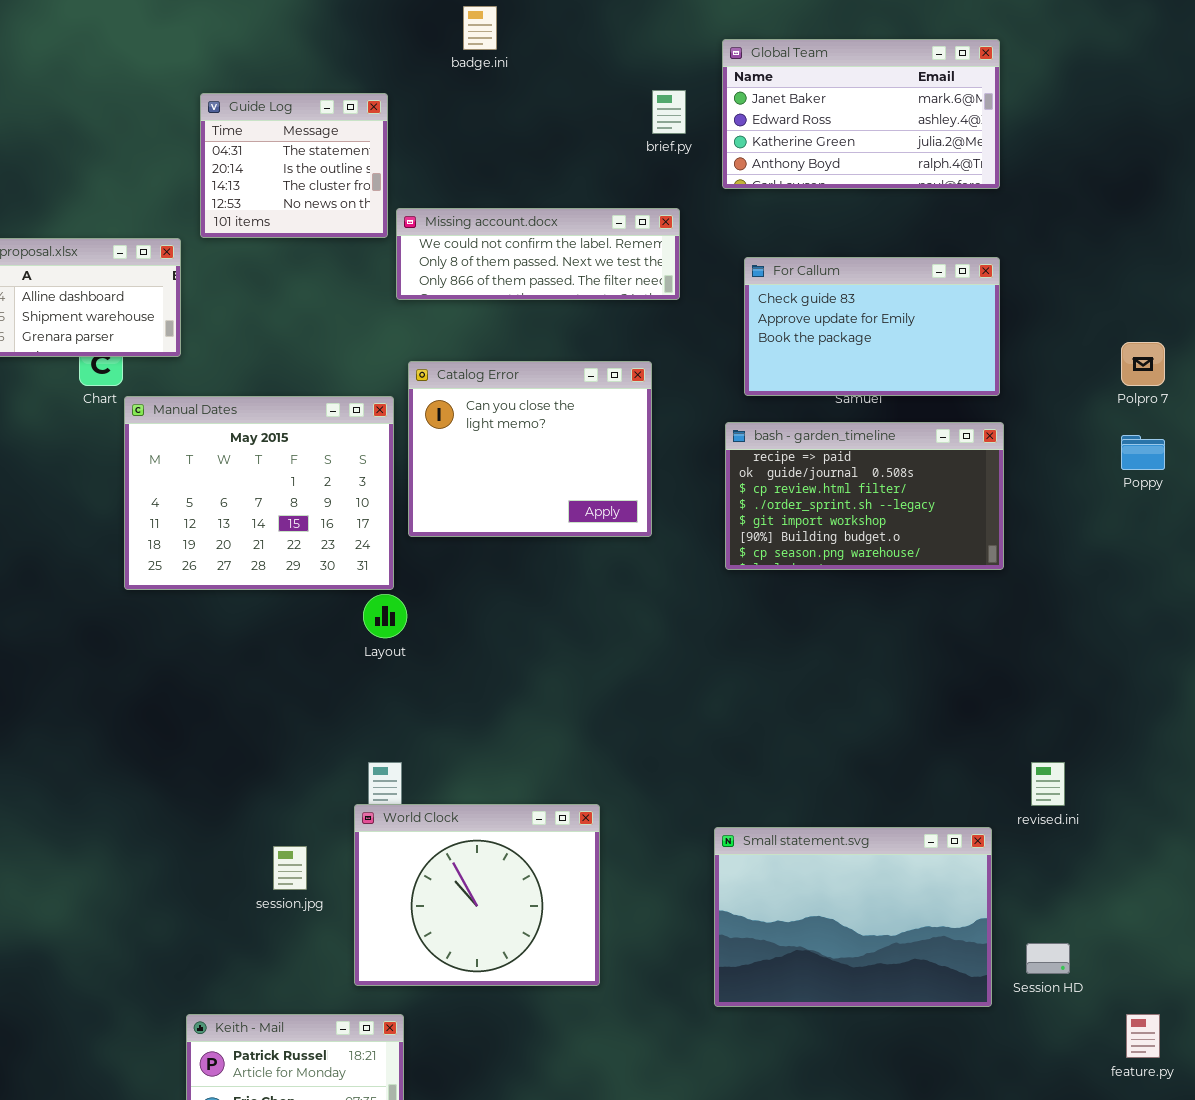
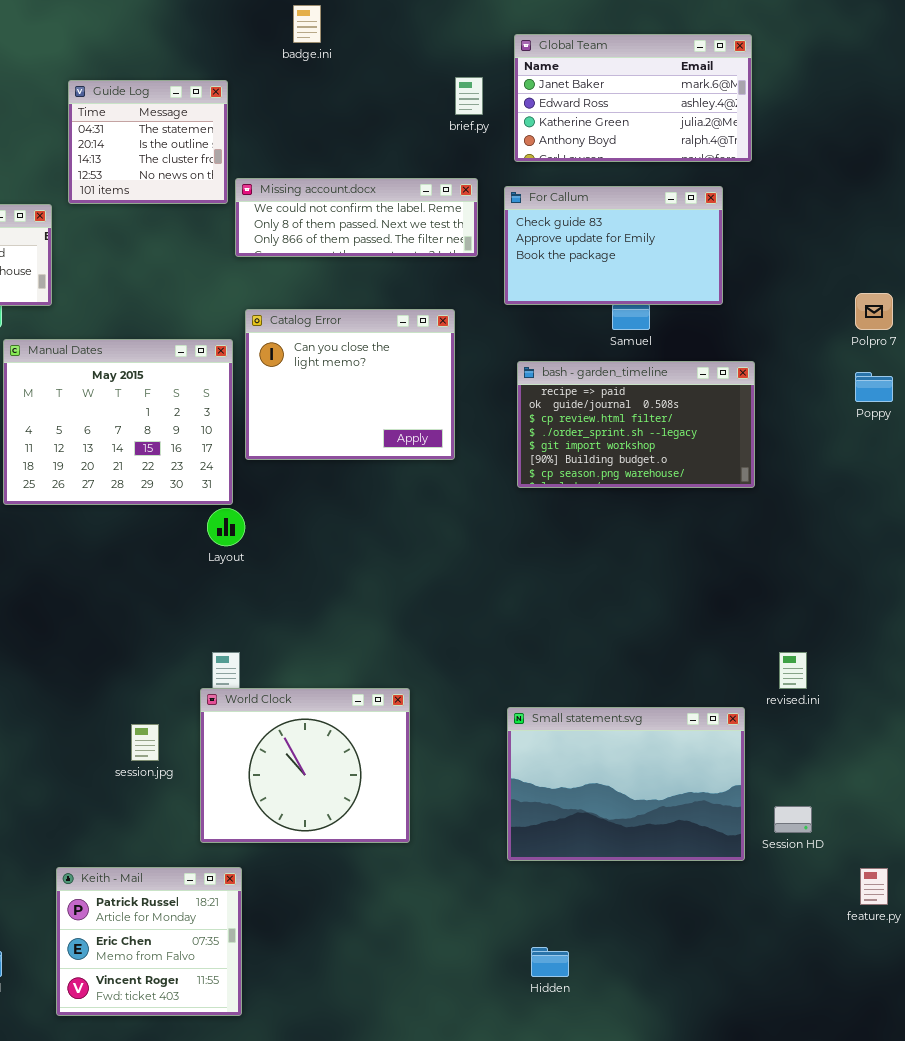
For Callum: [744,257,1000,396] -> [504,186,723,305], moved

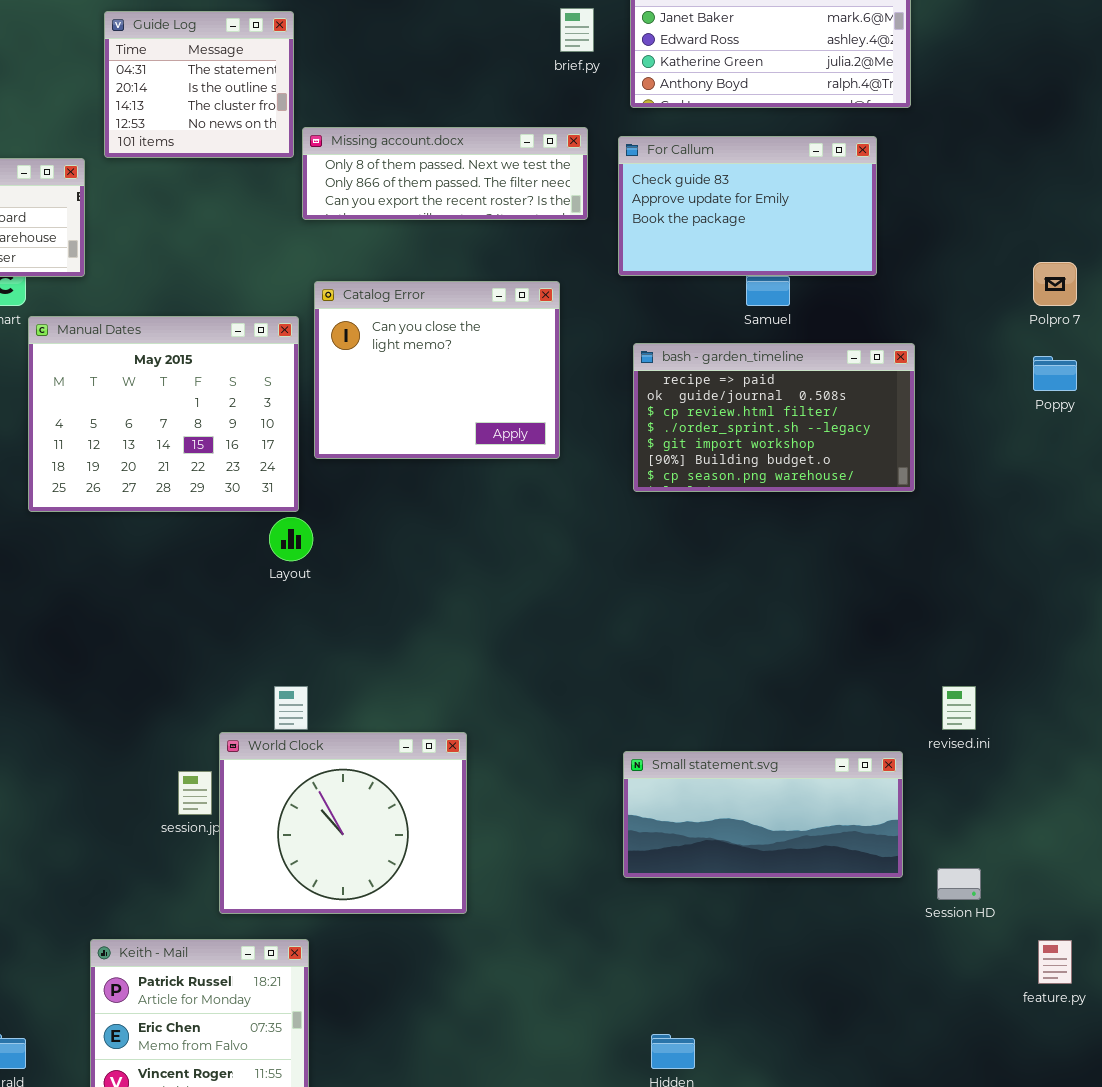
Missing account.docx: [235,178,478,257] -> [302,127,588,220], scrolled down 1 row
World Clock: [200,688,410,843] -> [219,732,467,914], moved
Small statement.svg: [507,707,745,861] -> [623,751,903,878], resized

